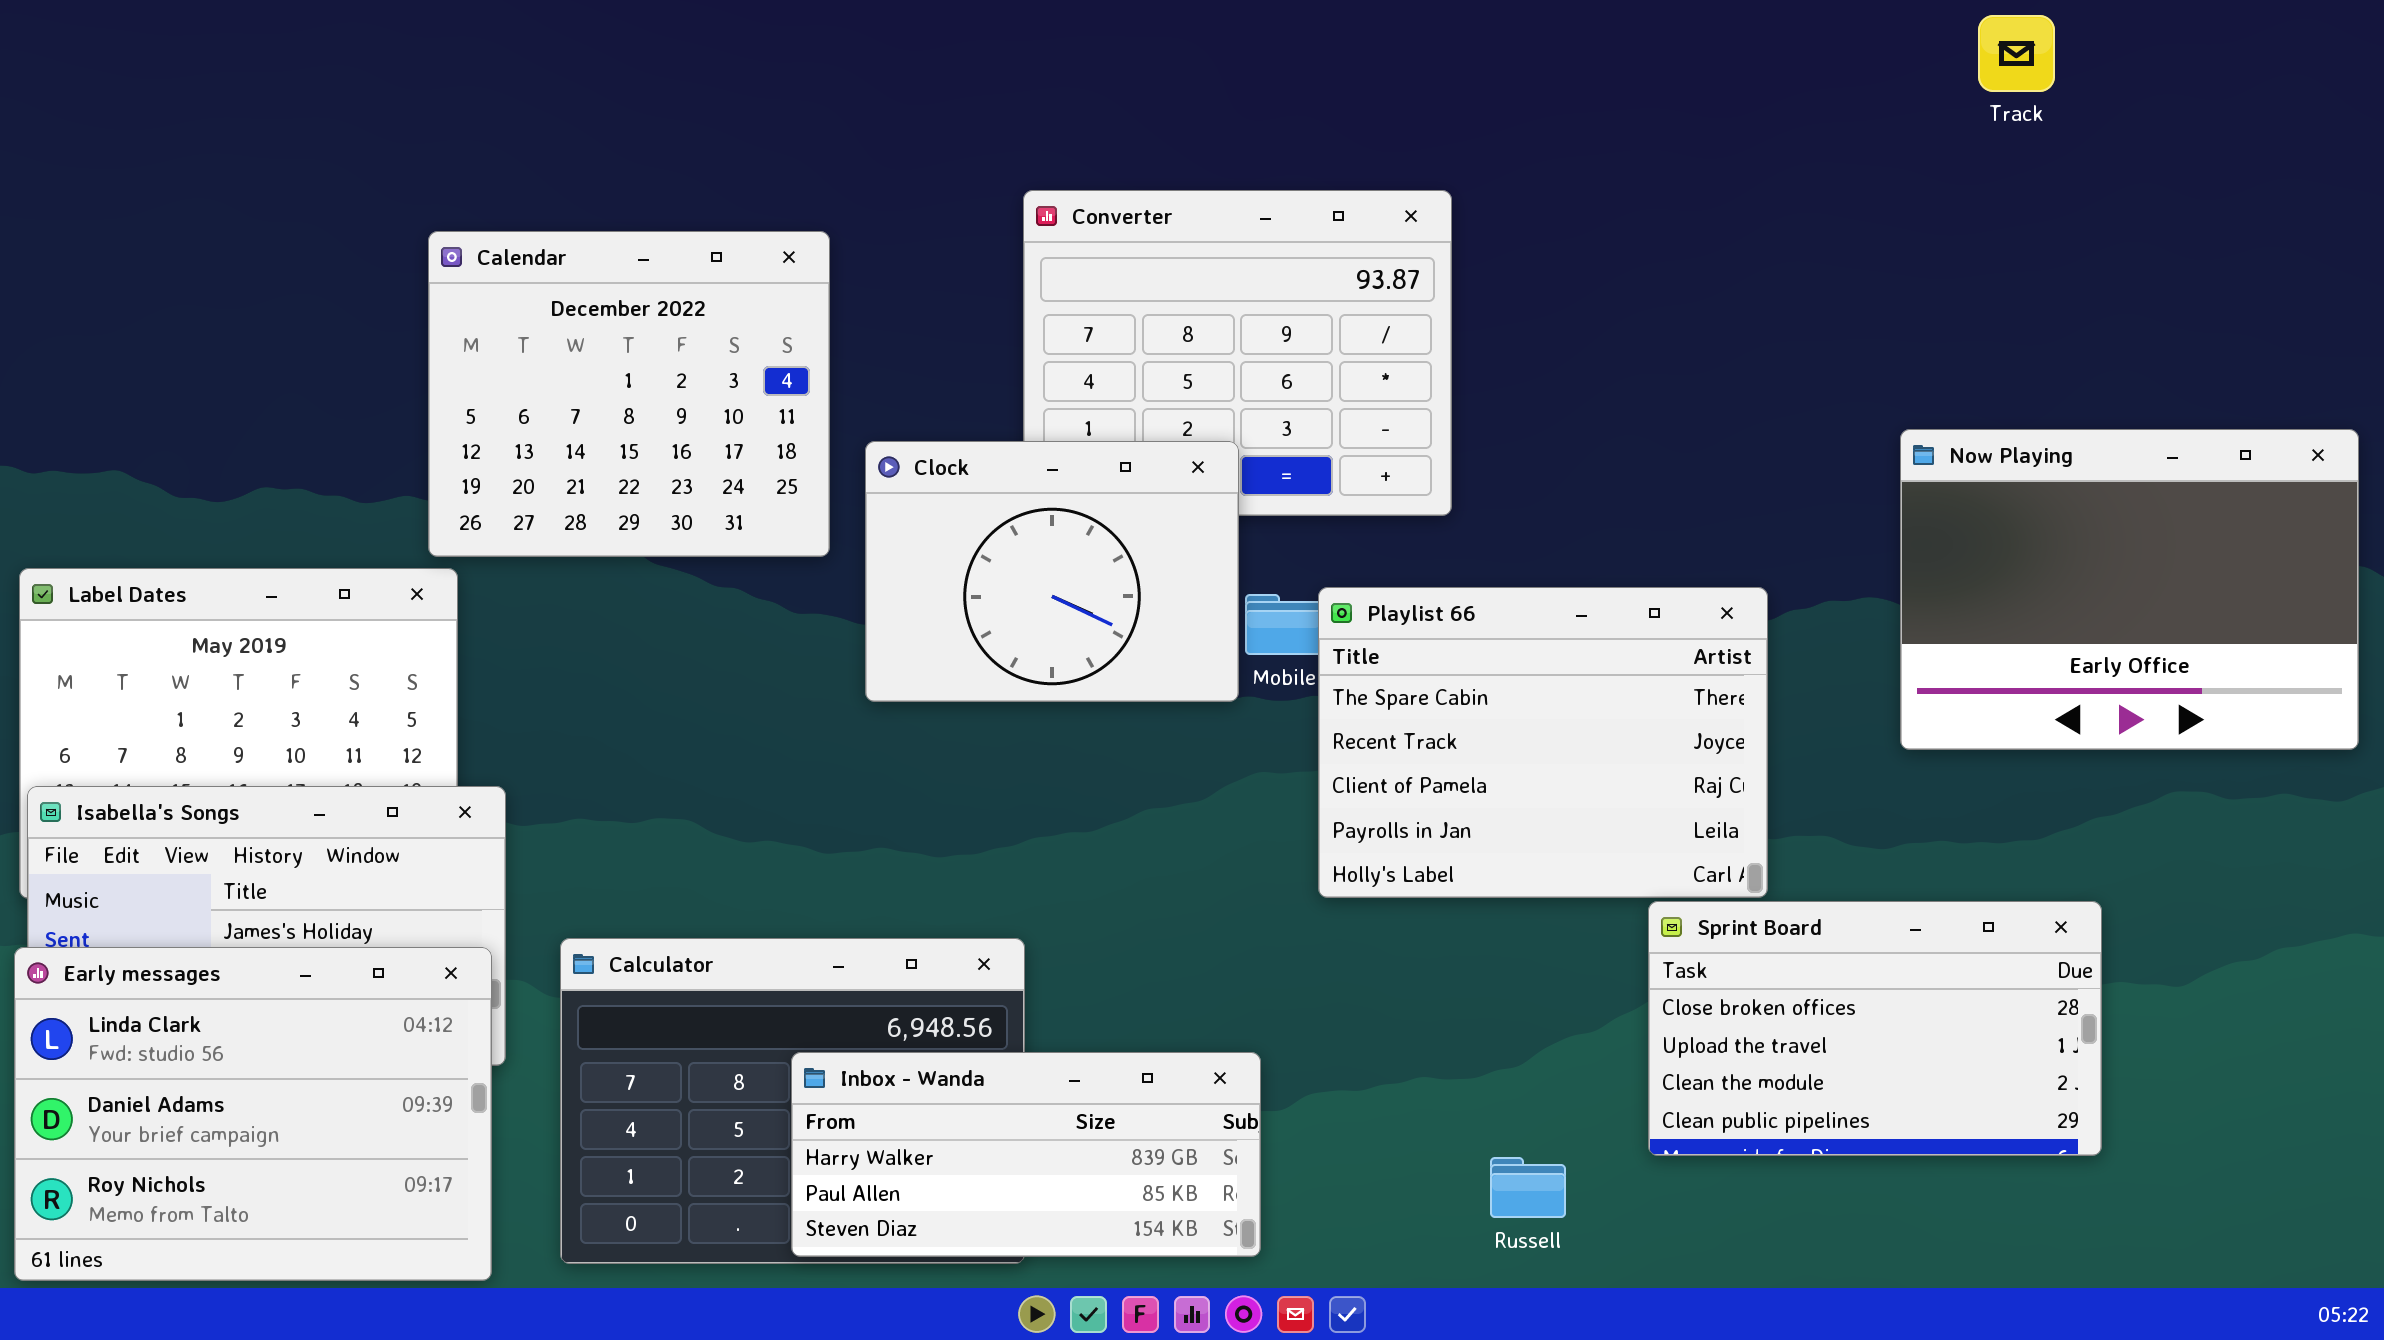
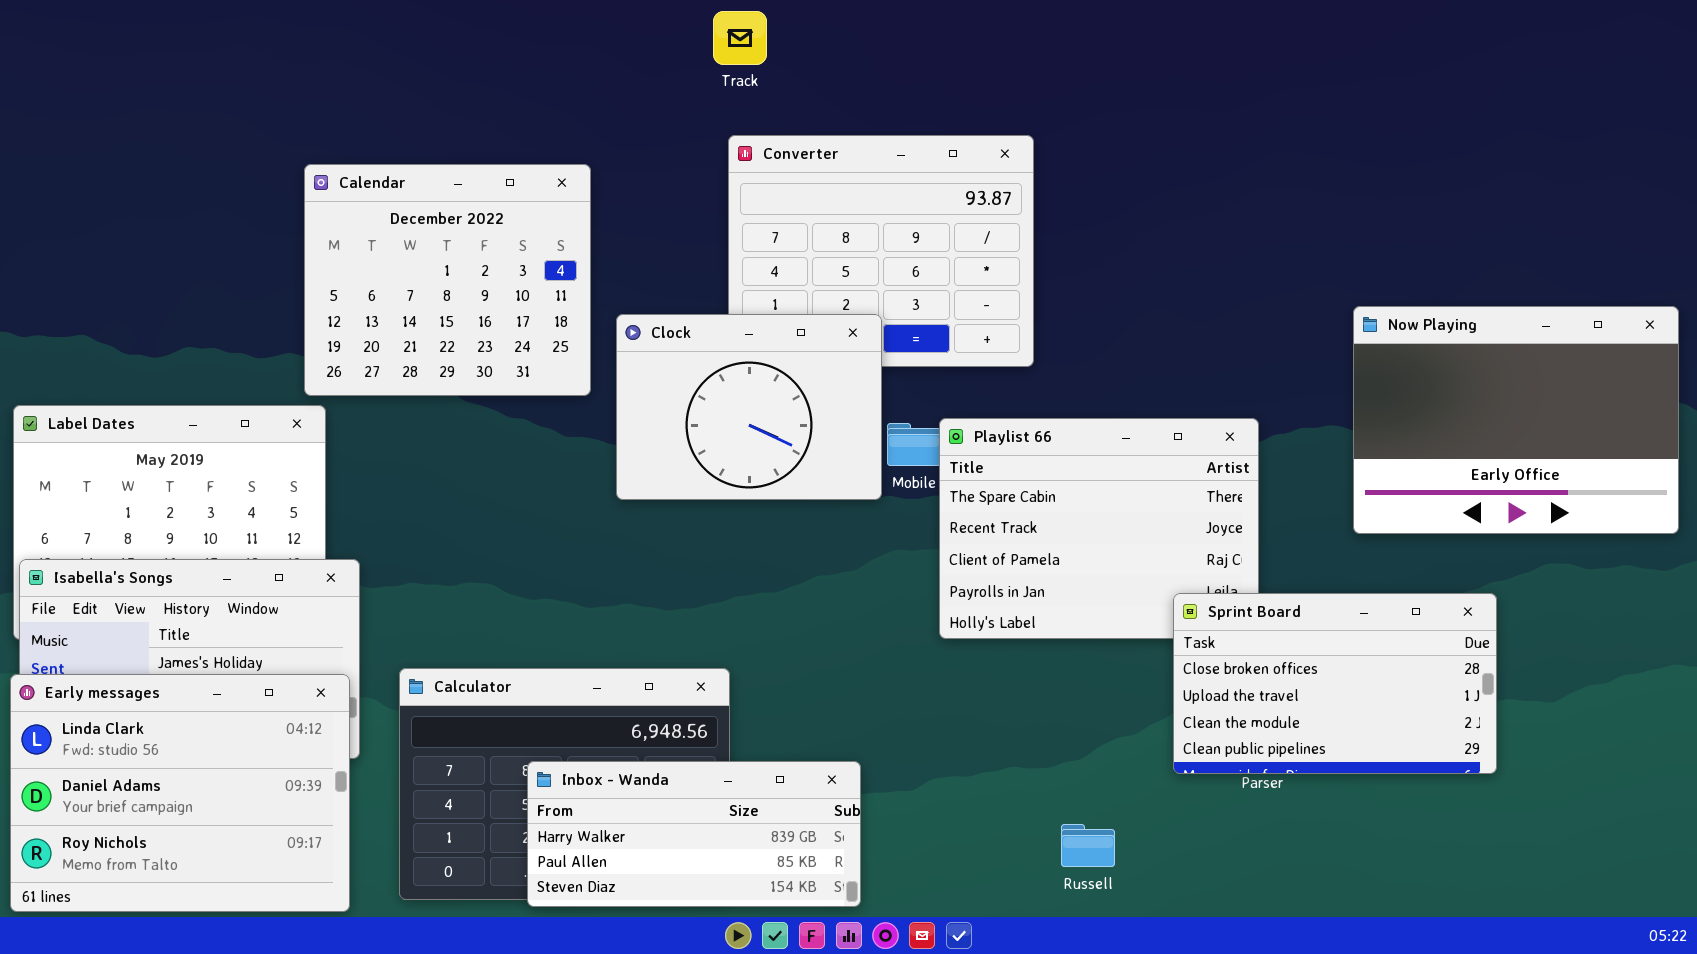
Track: [1978,15,2055,92] -> [713,11,767,65], moved
Sprint Board: [1648,901,2102,1156] -> [1173,593,1497,774], moved
Inbox - Wanda: [791,1052,1261,1257] -> [527,761,861,907], moved

